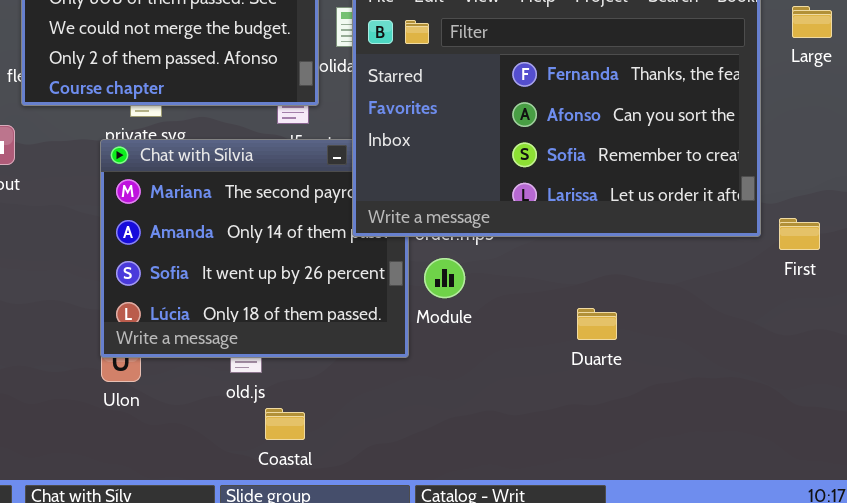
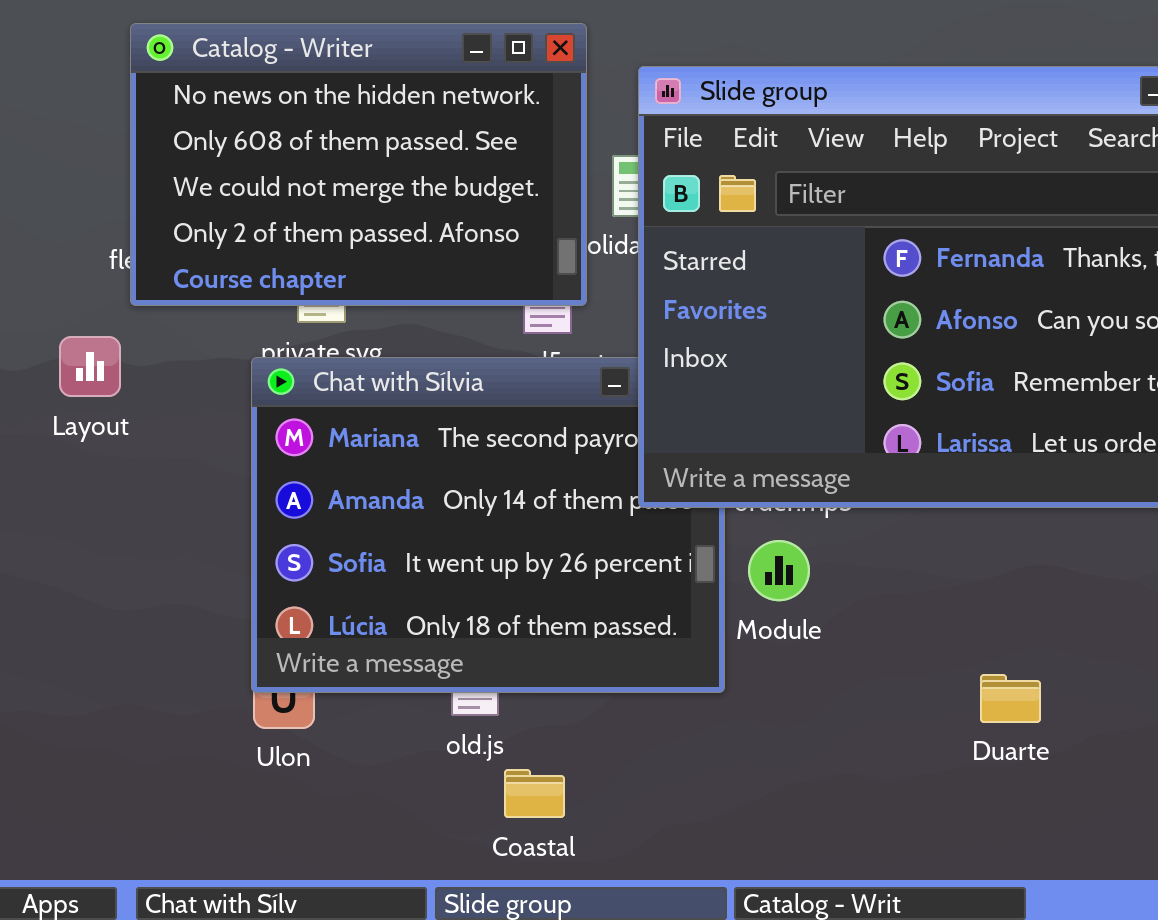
Duarte: [577,308,617,340] -> [980,674,1041,723], moved

